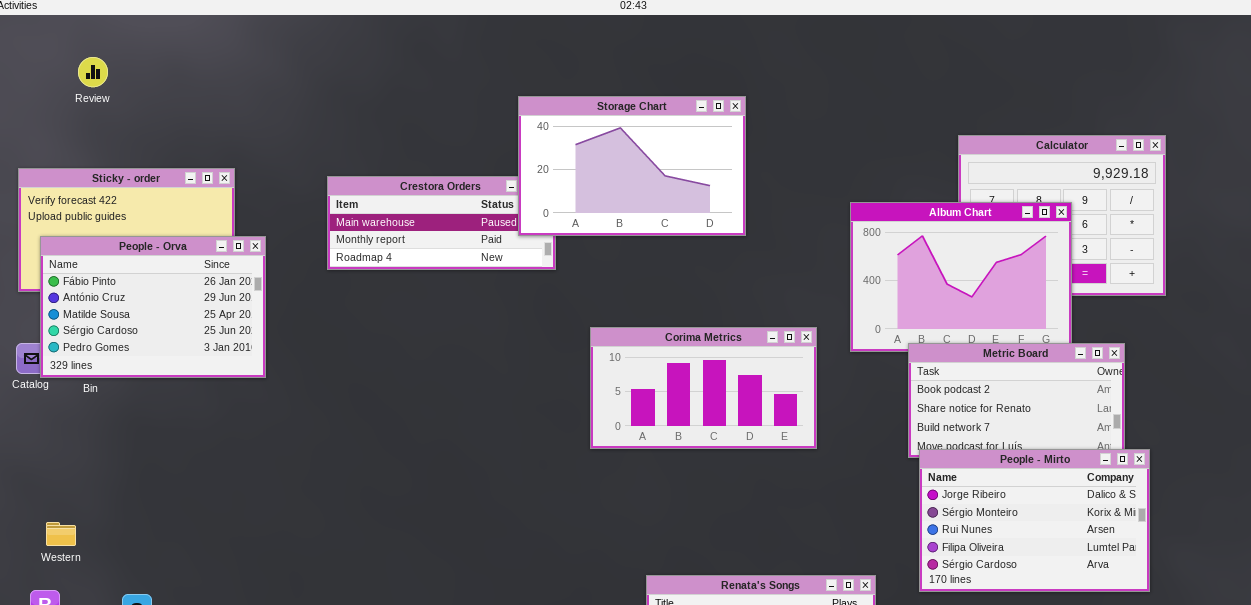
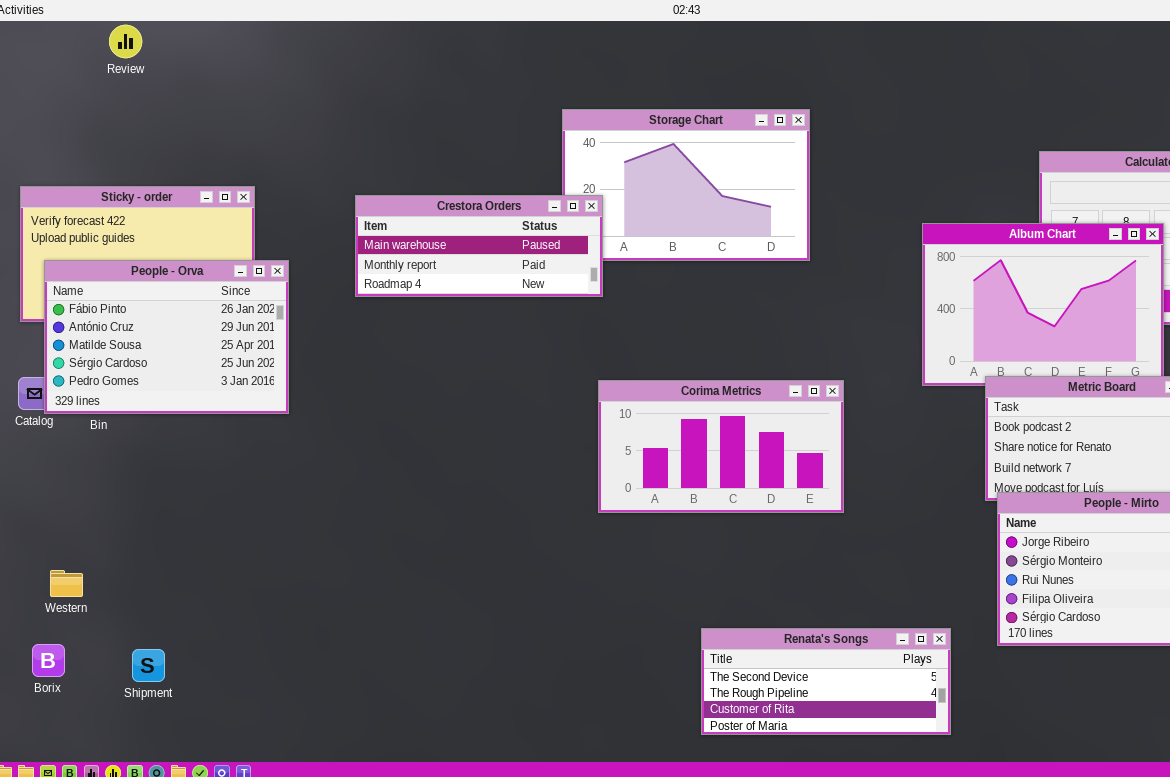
Review: [78,57,108,87] -> [109,25,142,58], moved
Crestora Orders: [327,176,556,270] -> [355,195,603,297], raised
Corima Metrics: [590,327,817,449] -> [598,380,844,513], moved

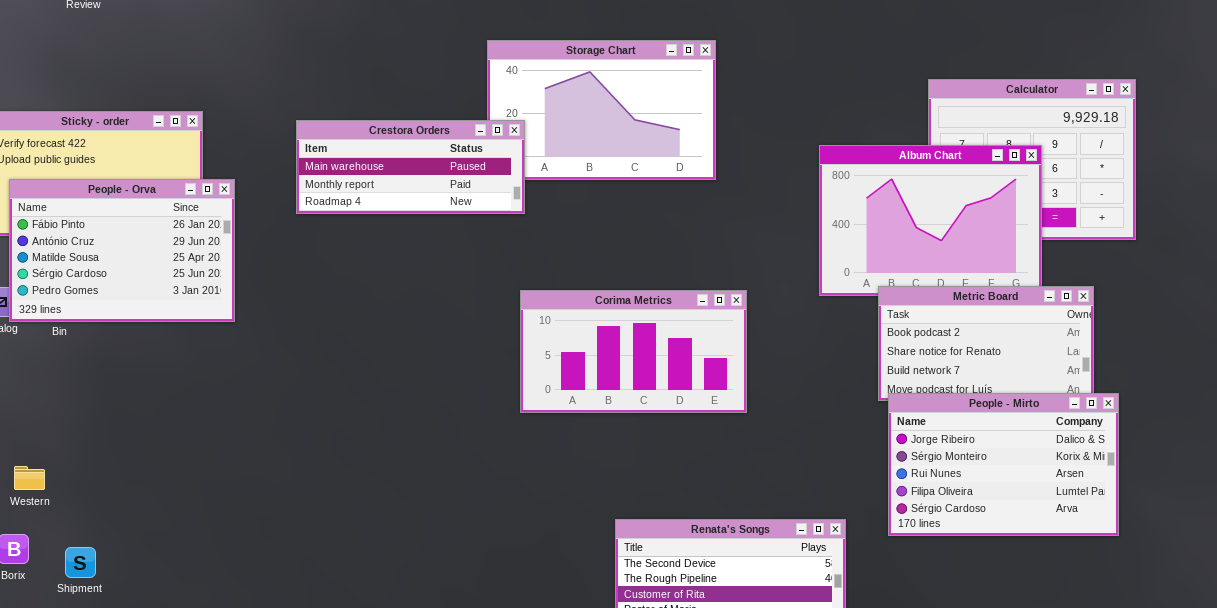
Shipment: [132,649,165,682] -> [65,547,96,578], moved

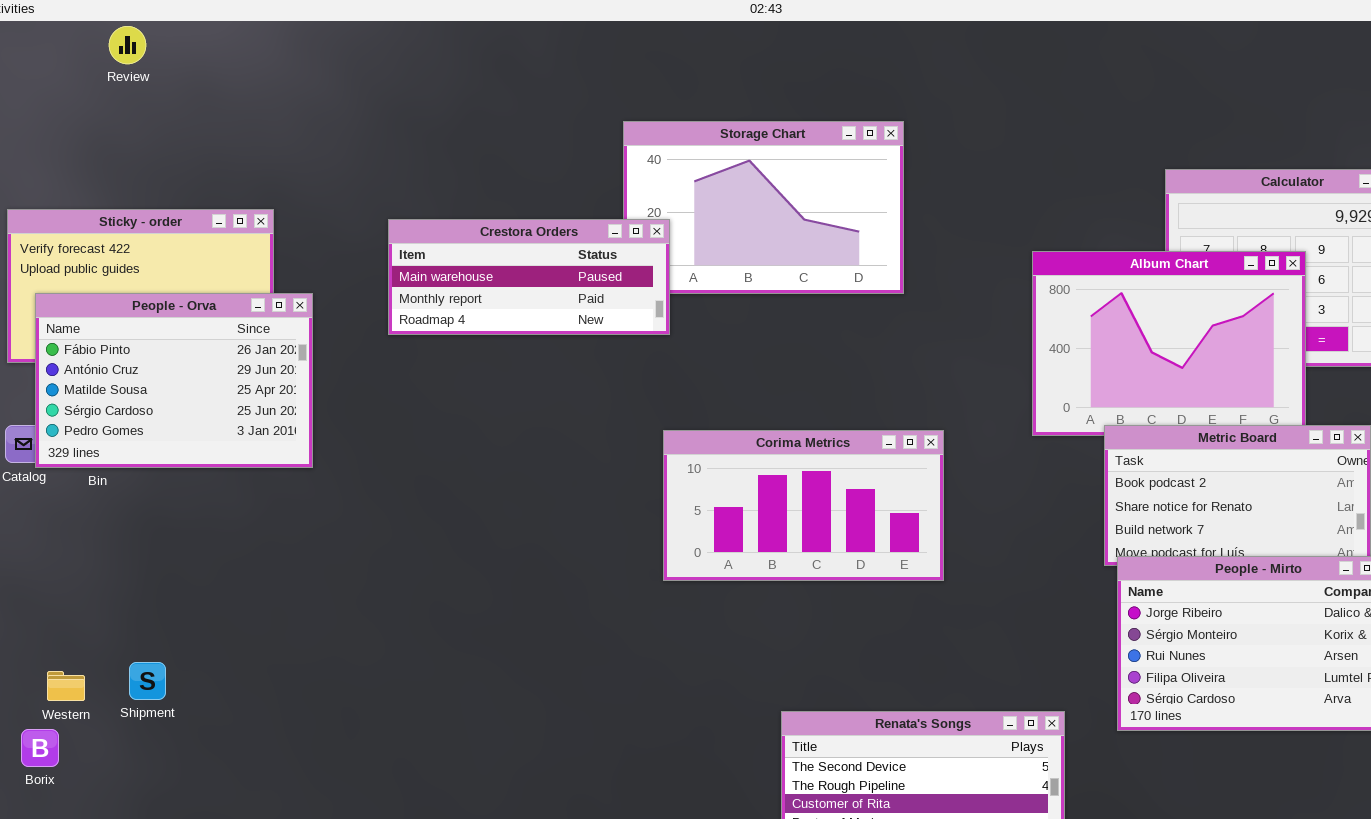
Western: [14,466,45,490] -> [47,671,85,701], moved
Shipment: [65,547,96,578] -> [129,662,166,700], moved

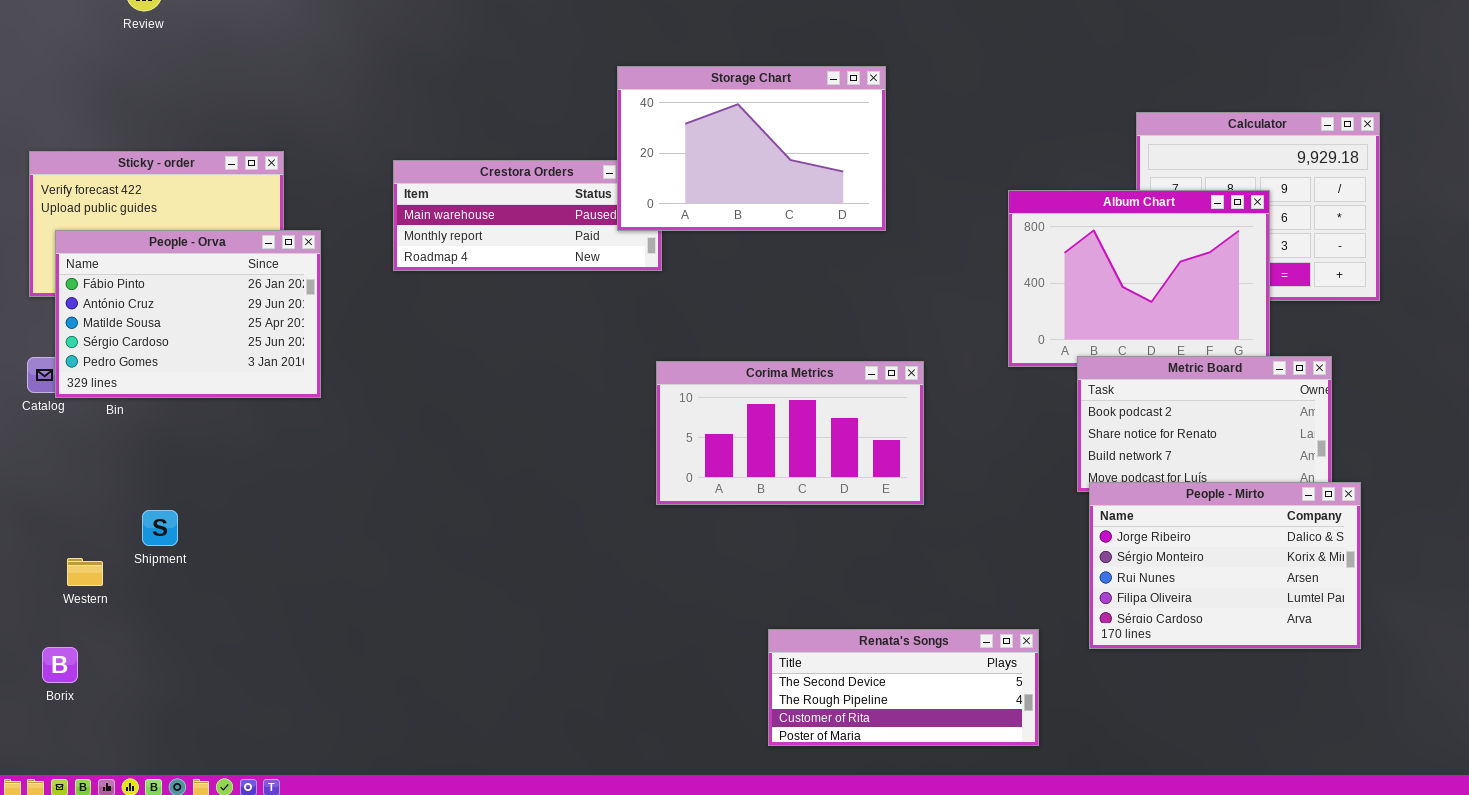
Storage Chart: [623,121,904,294] -> [617,66,886,231], raised
Shipment: [129,662,166,700] -> [142,510,178,546], moved
Western: [47,671,85,701] -> [67,558,103,586], moved

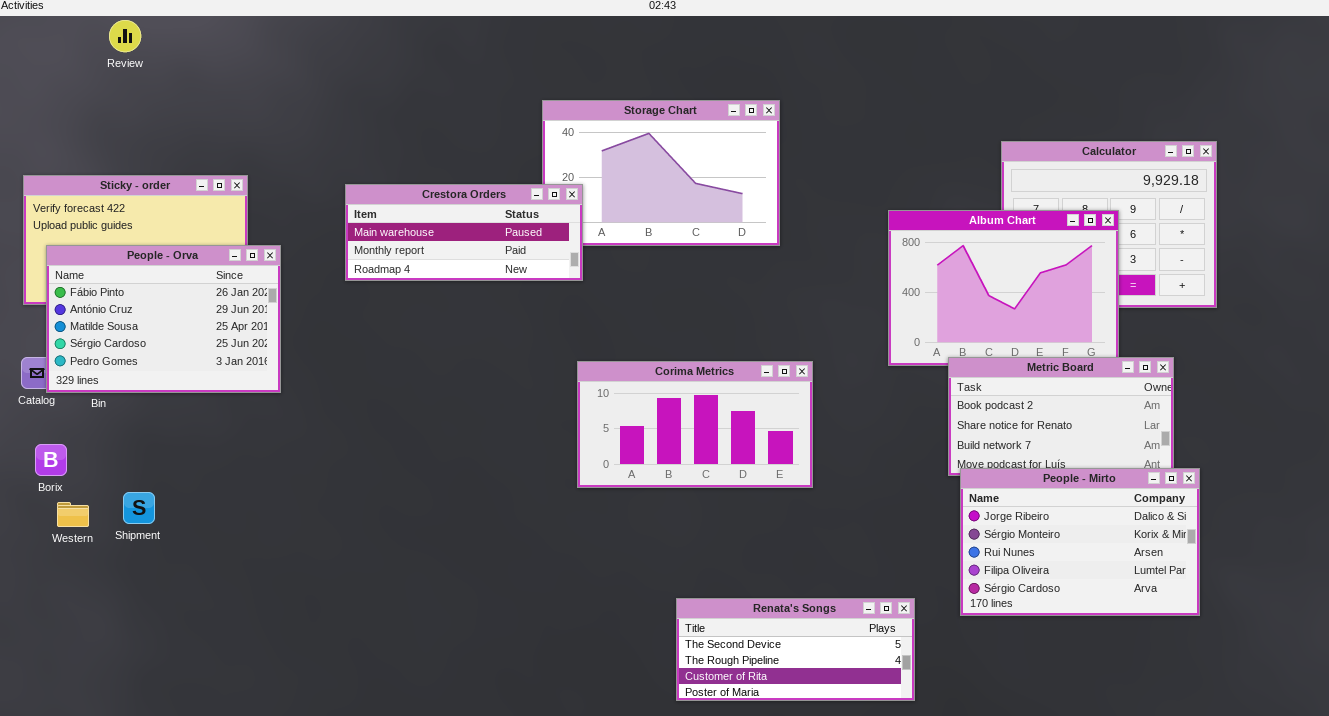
Crestora Orders: [393,160,662,271] -> [345,184,583,281], raised
Western: [67,558,103,586] -> [57,502,89,527], moved
Borix: [42,647,78,683] -> [35,444,67,476], moved

